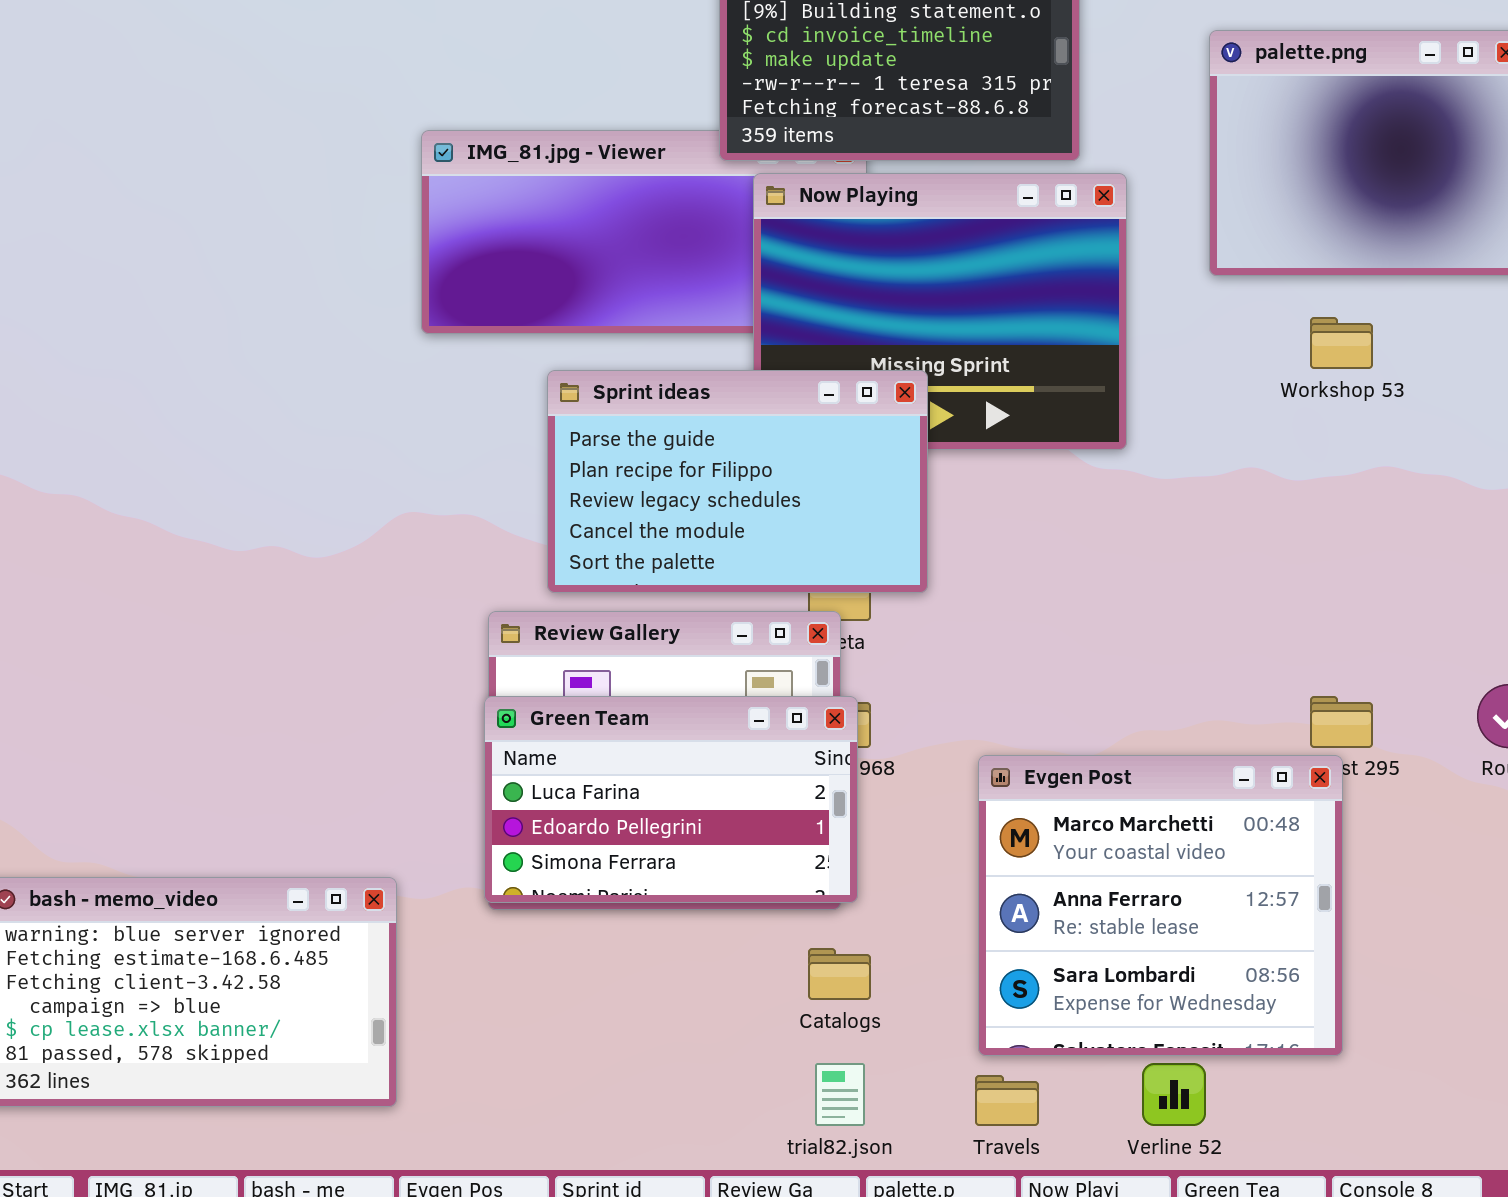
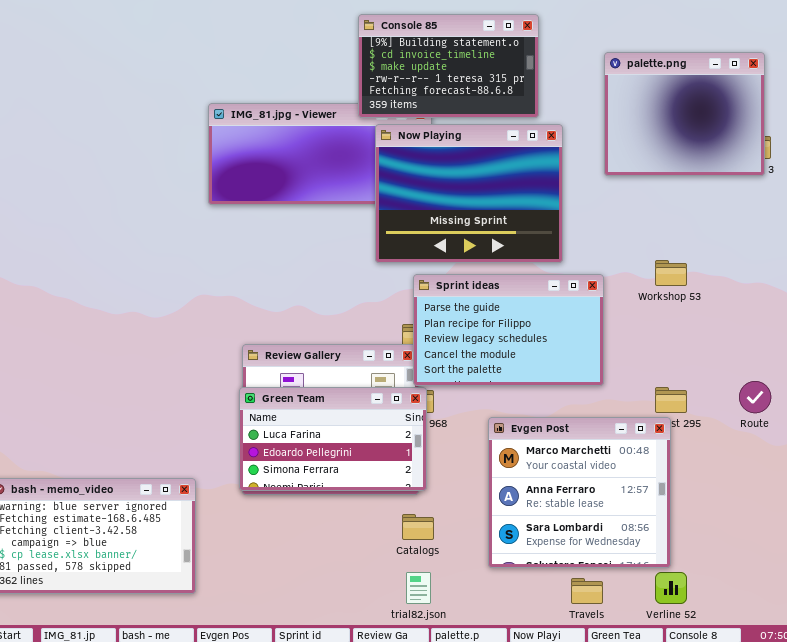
Workshop 53: [1310,317,1373,369] -> [655,260,687,286], moved
Sprint ideas: [547,370,928,593] -> [413,274,604,386], moved
Verline 52: [1142,1063,1206,1126] -> [655,572,687,604], moved
Travels: [975,1075,1039,1126] -> [571,578,603,604], moved

